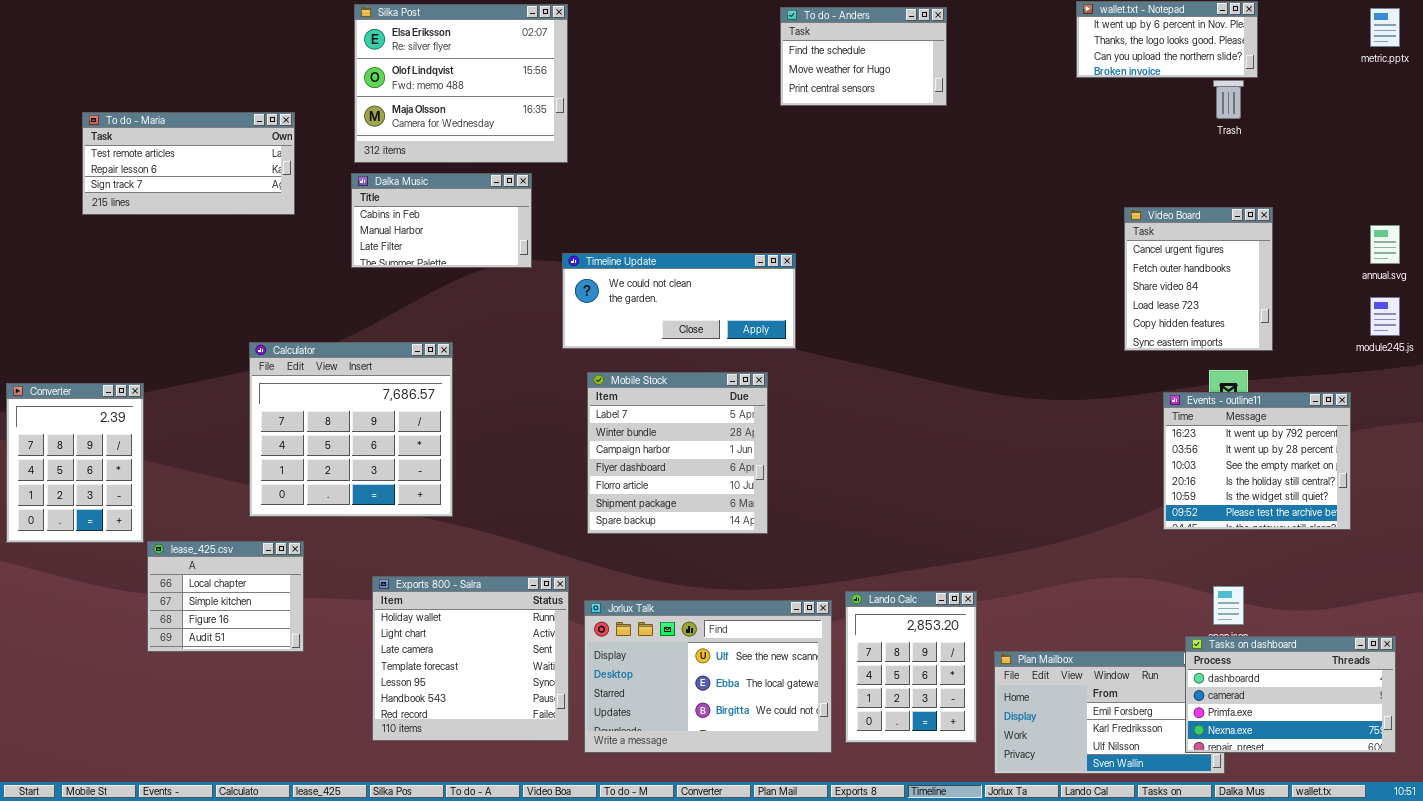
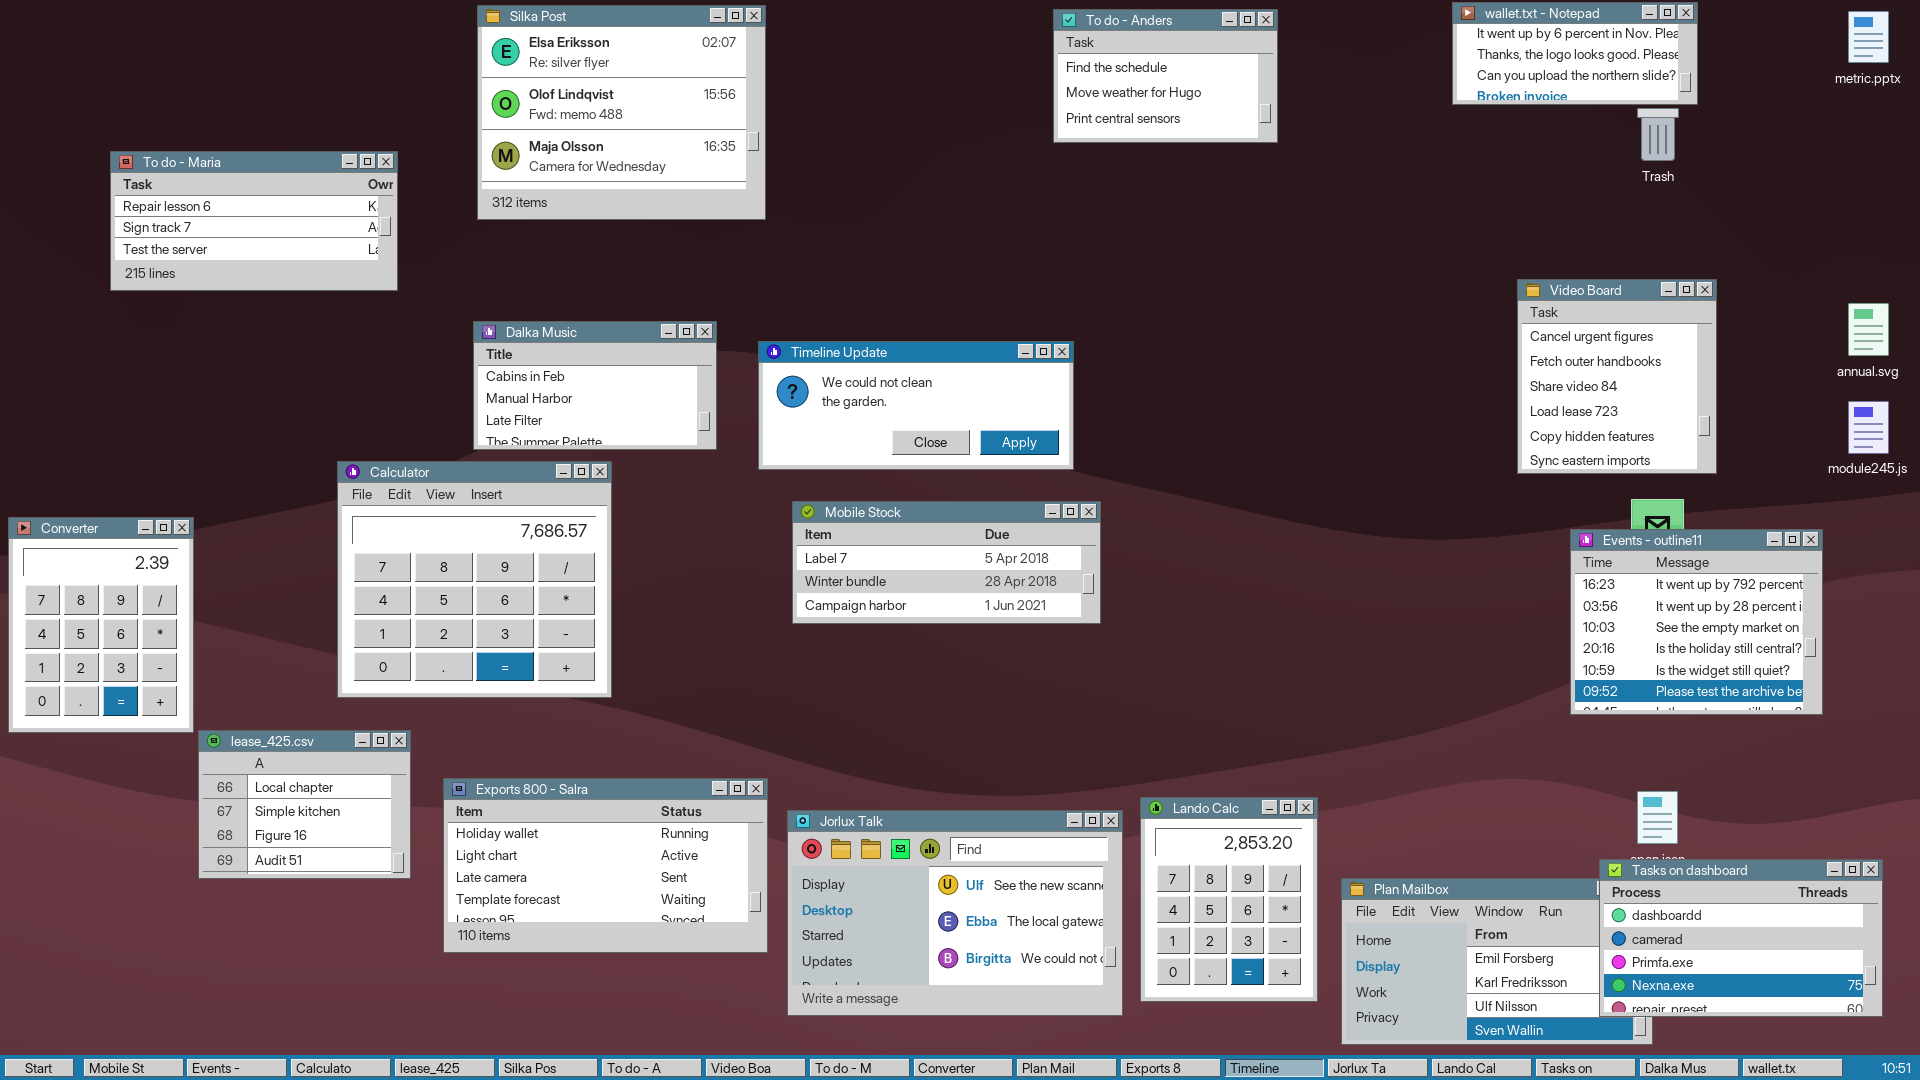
To do - Maria: [82,112,295,215] -> [110,151,398,291], scrolled down 1 row
Dalka Music: [351,173,532,268] -> [473,321,717,450], moved
Mobile Stock: [587,372,768,534] -> [792,501,1101,624], resized
Exports 800 - Salra: [372,576,569,741] -> [443,778,768,953], resized

